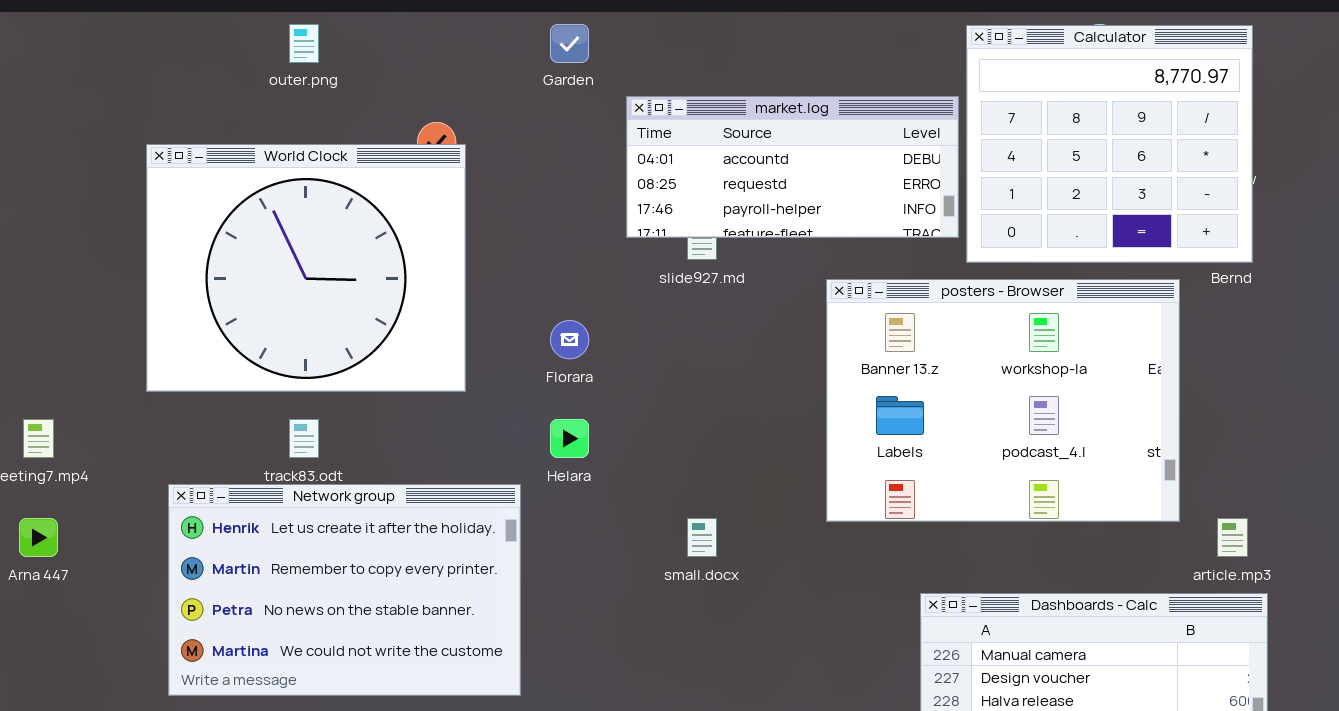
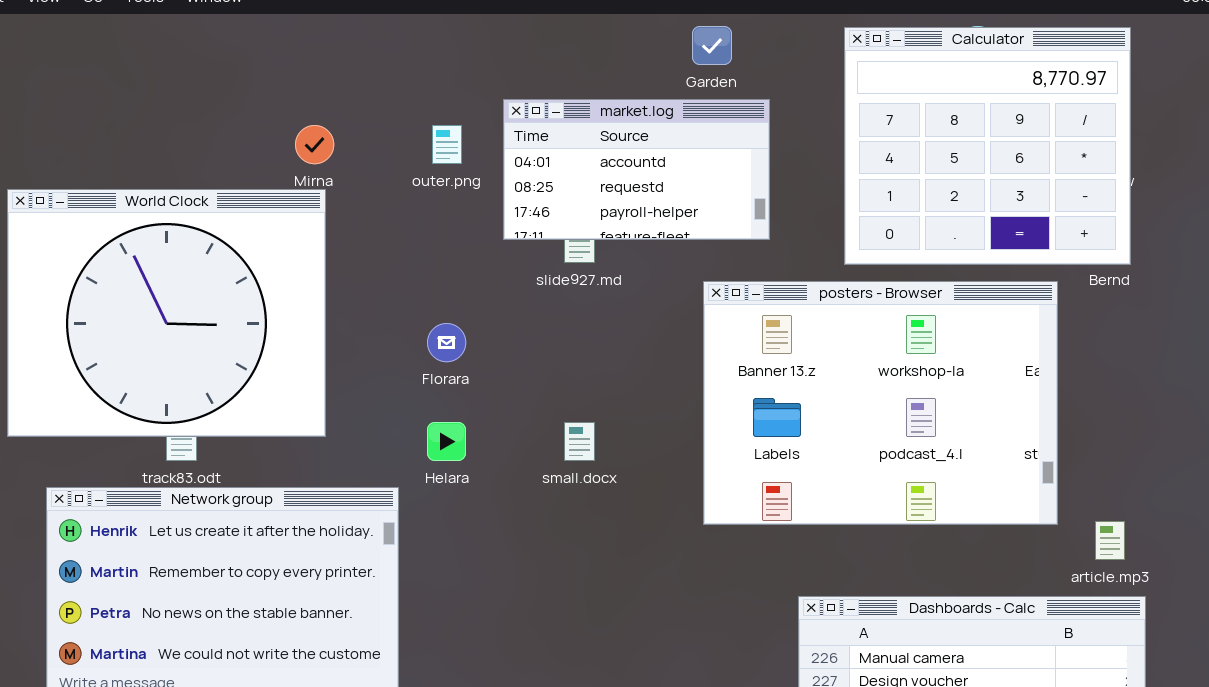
outer.png: [289,24,319,63] -> [432,125,462,164], moved
Garden: [550,24,589,63] -> [692,26,732,65], moved
market.log: [626,96,959,238] -> [503,99,770,240], resized
World Clock: [146,144,466,392] -> [7,189,326,437], moved
small.docx: [687,518,717,557] -> [564,422,595,461], moved

